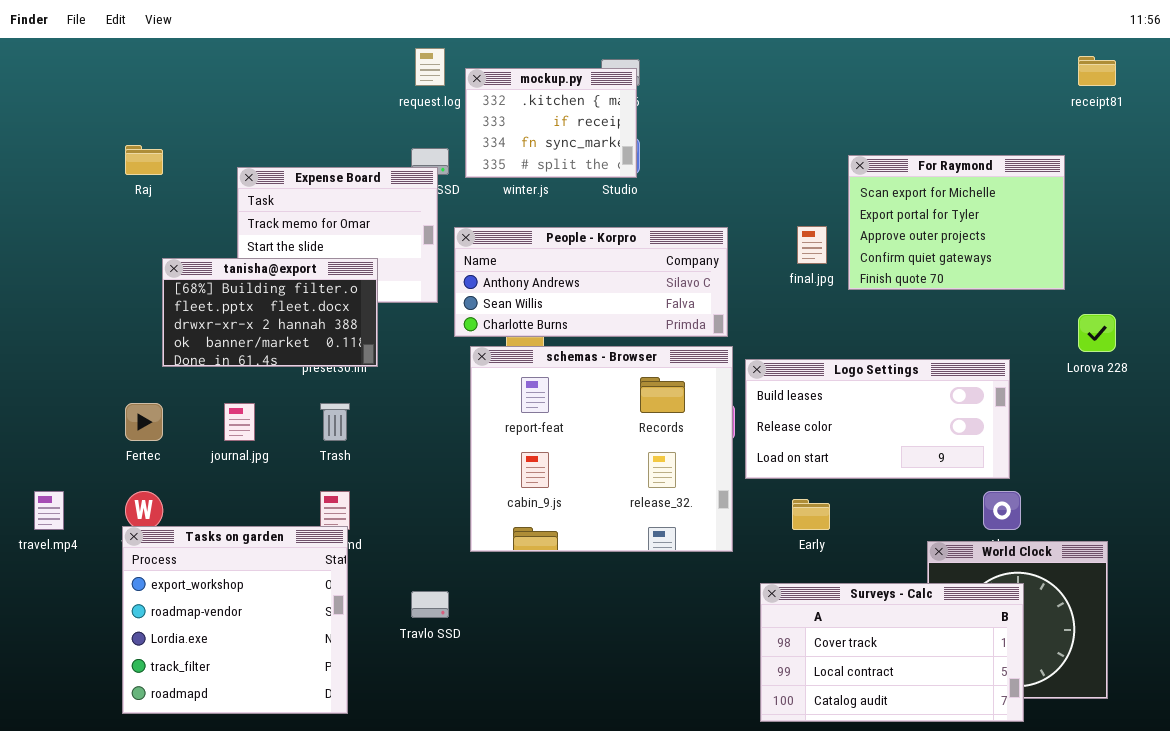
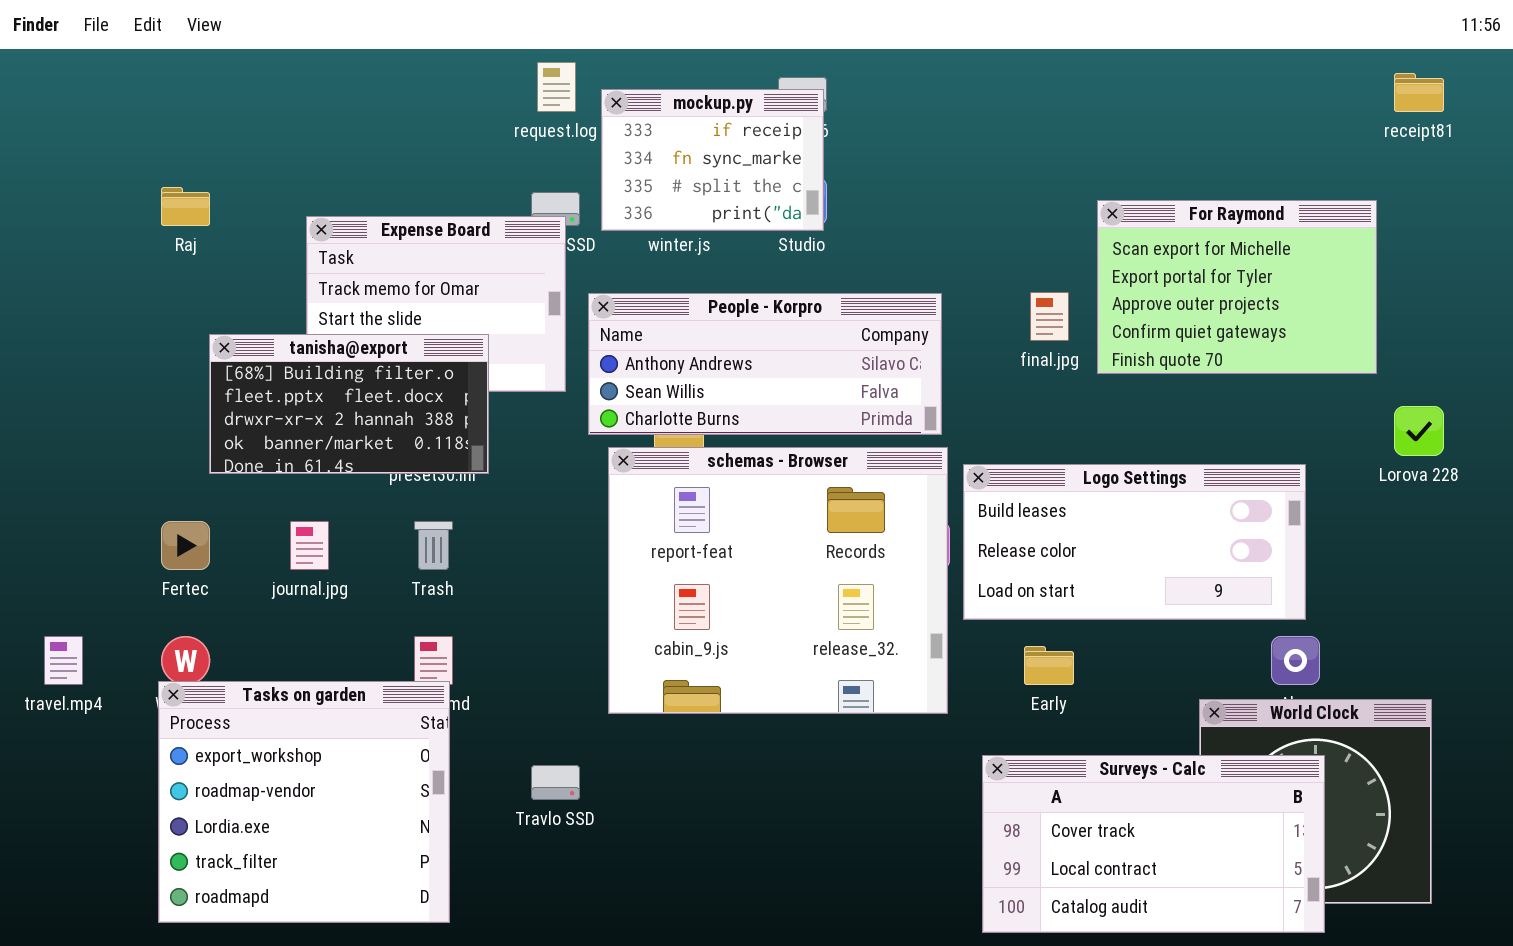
mockup.py: [465,68,637,178] -> [601,89,824,231], scrolled down 1 row

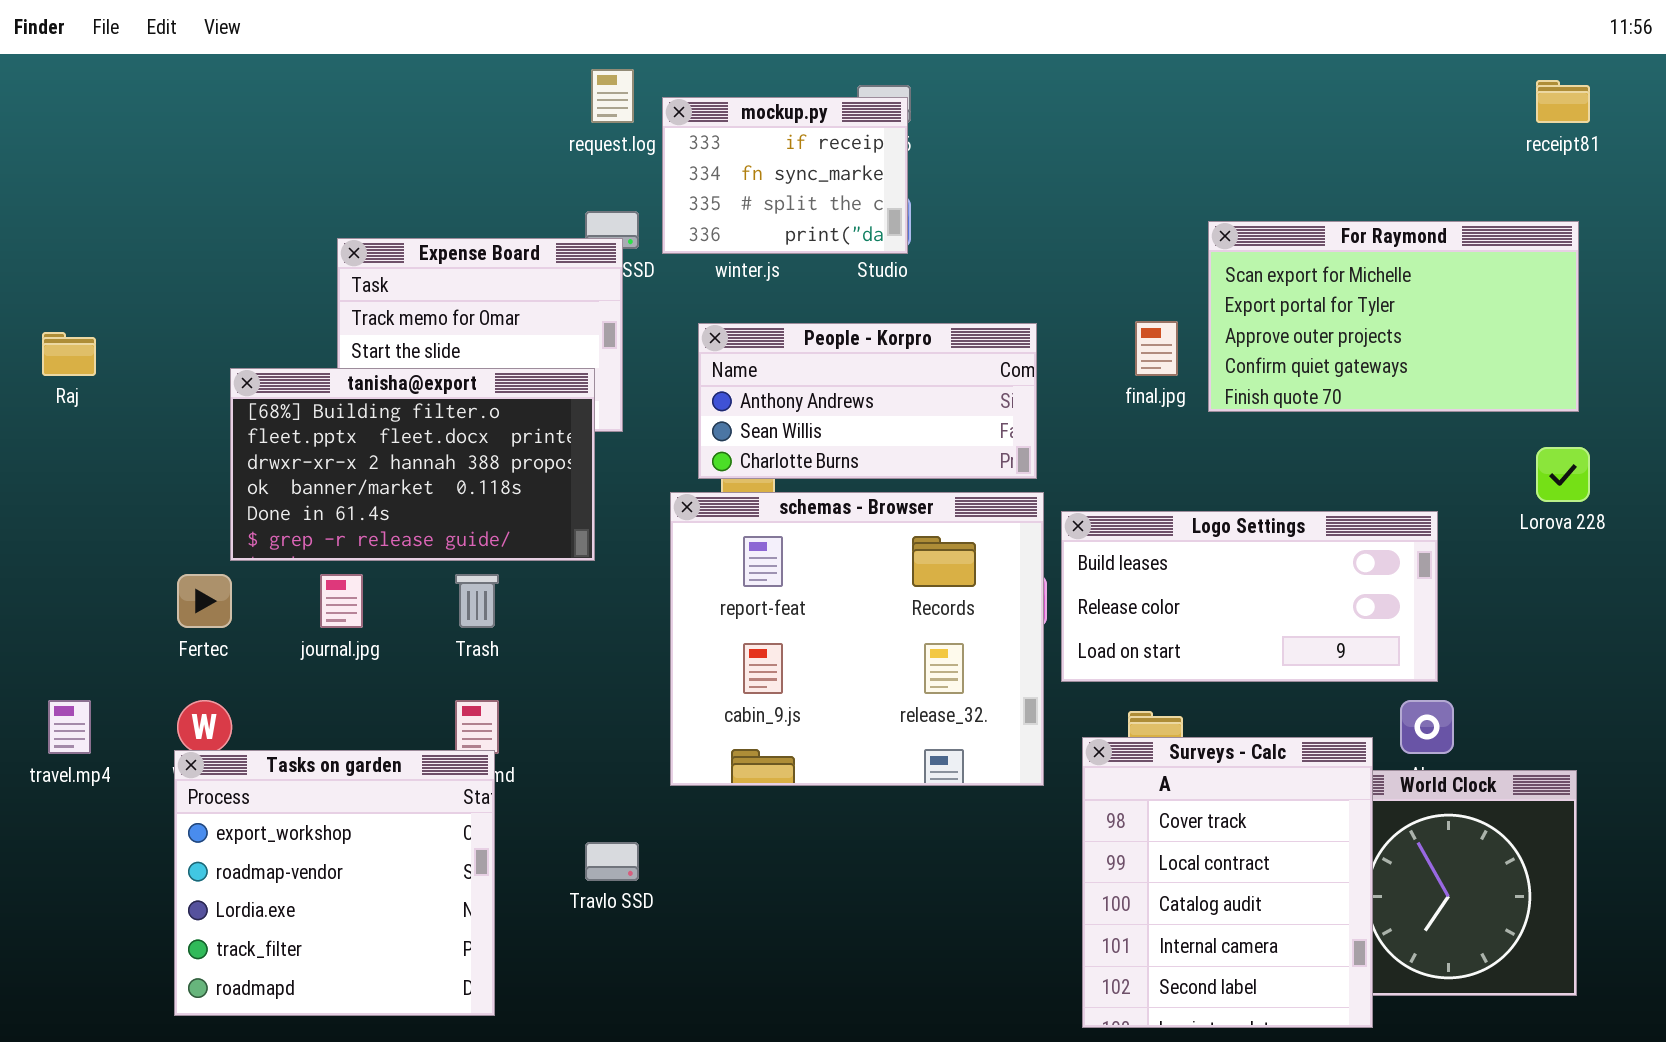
Raj: [161,187,210,226] -> [42,332,96,376], moved
For Raymond: [1097,200,1377,374] -> [1208,221,1579,412], resized
People - Korpro: [588,293,942,435] -> [698,323,1037,479], resized
tanisha@export: [209,334,489,474] -> [230,368,595,561], resized
Surveys - Calc: [982,755,1325,933] -> [1082,737,1373,1028], resized

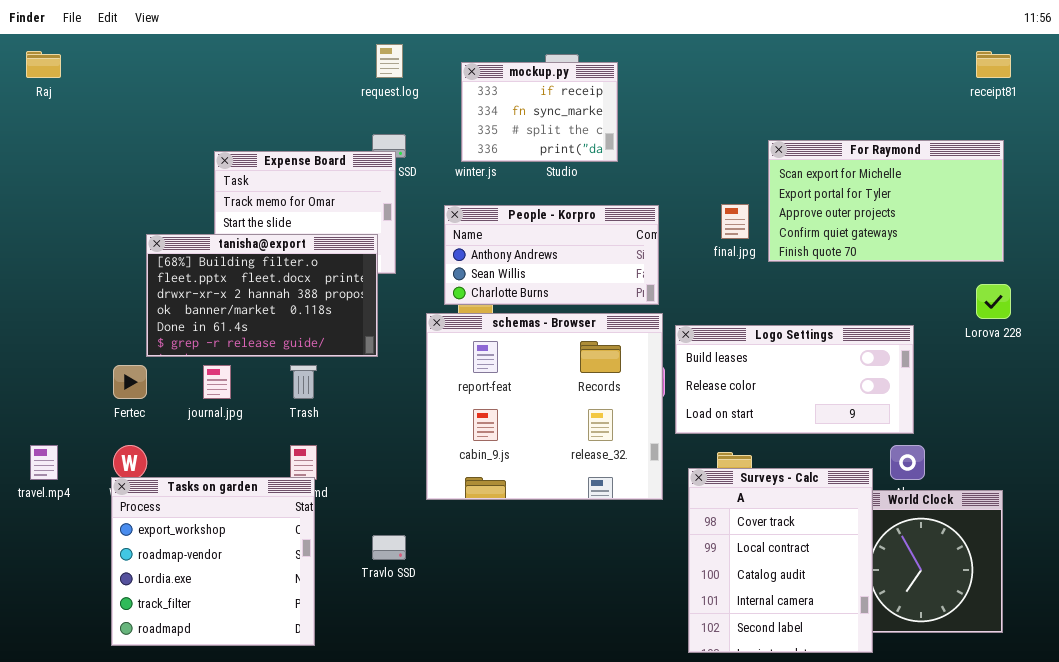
mockup.py: [662,97,908,254] -> [461,62,618,162], moved
Raj: [42,332,96,376] -> [26,51,61,78], moved

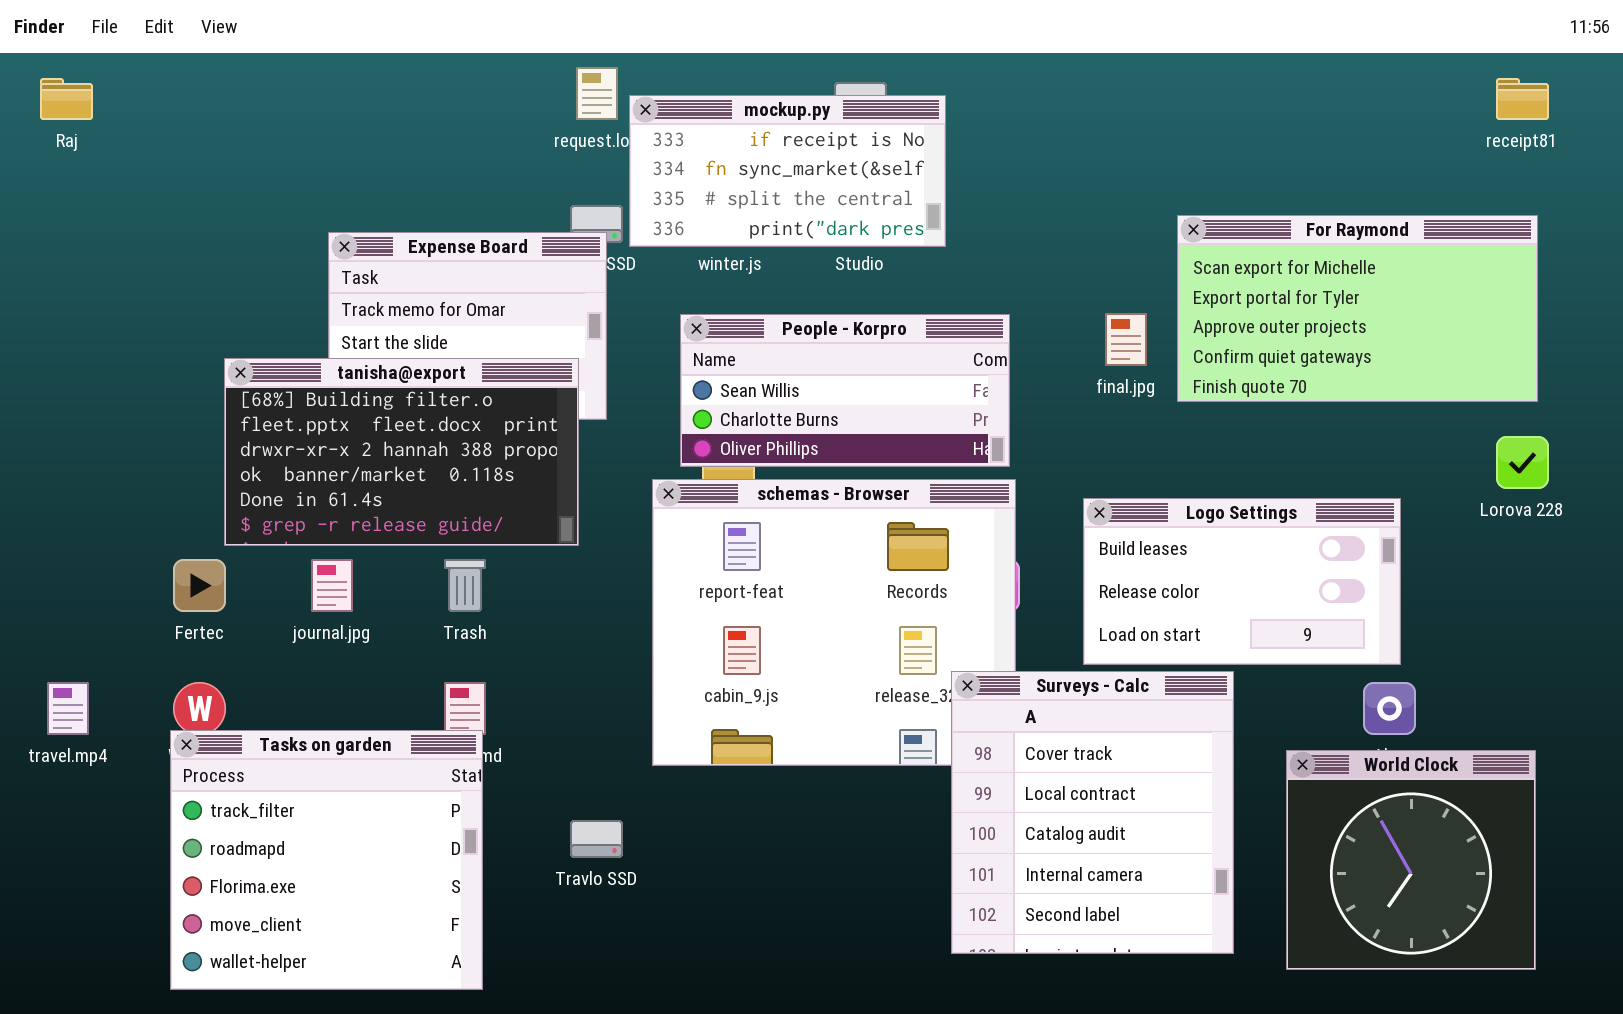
mockup.py: [461,62,618,162] -> [629,95,946,247], resized
People - Korpro: [444,205,659,305] -> [680,314,1010,467], scrolled down 1 row
Logo Settings: [675,325,914,434] -> [1083,498,1401,665], resized
Surveys - Calc: [688,468,873,653] -> [951,671,1234,954], moved
Tasks on garden: [111,477,315,646] -> [170,730,483,990], scrolled down 3 rows

